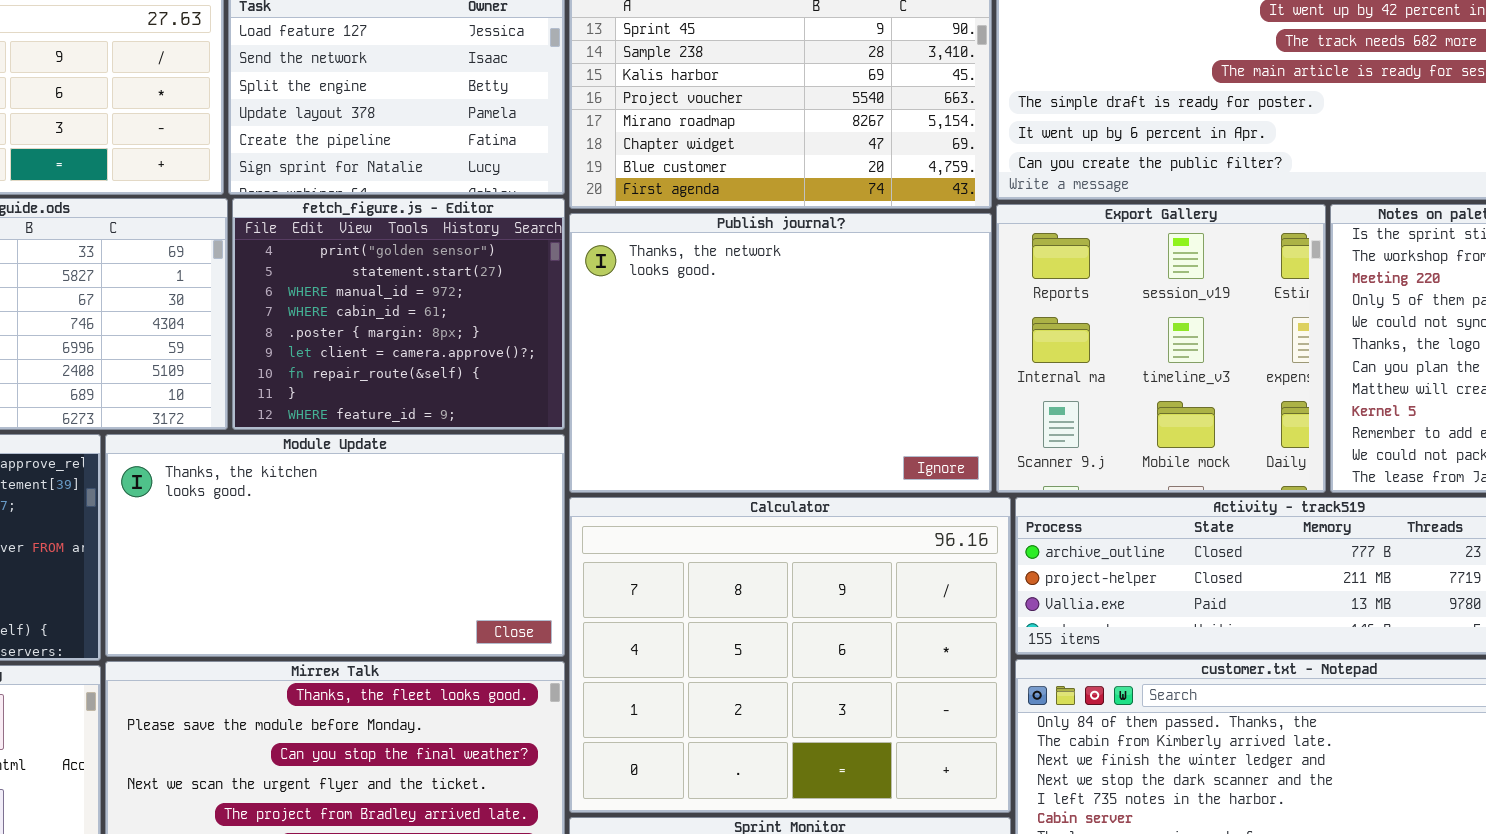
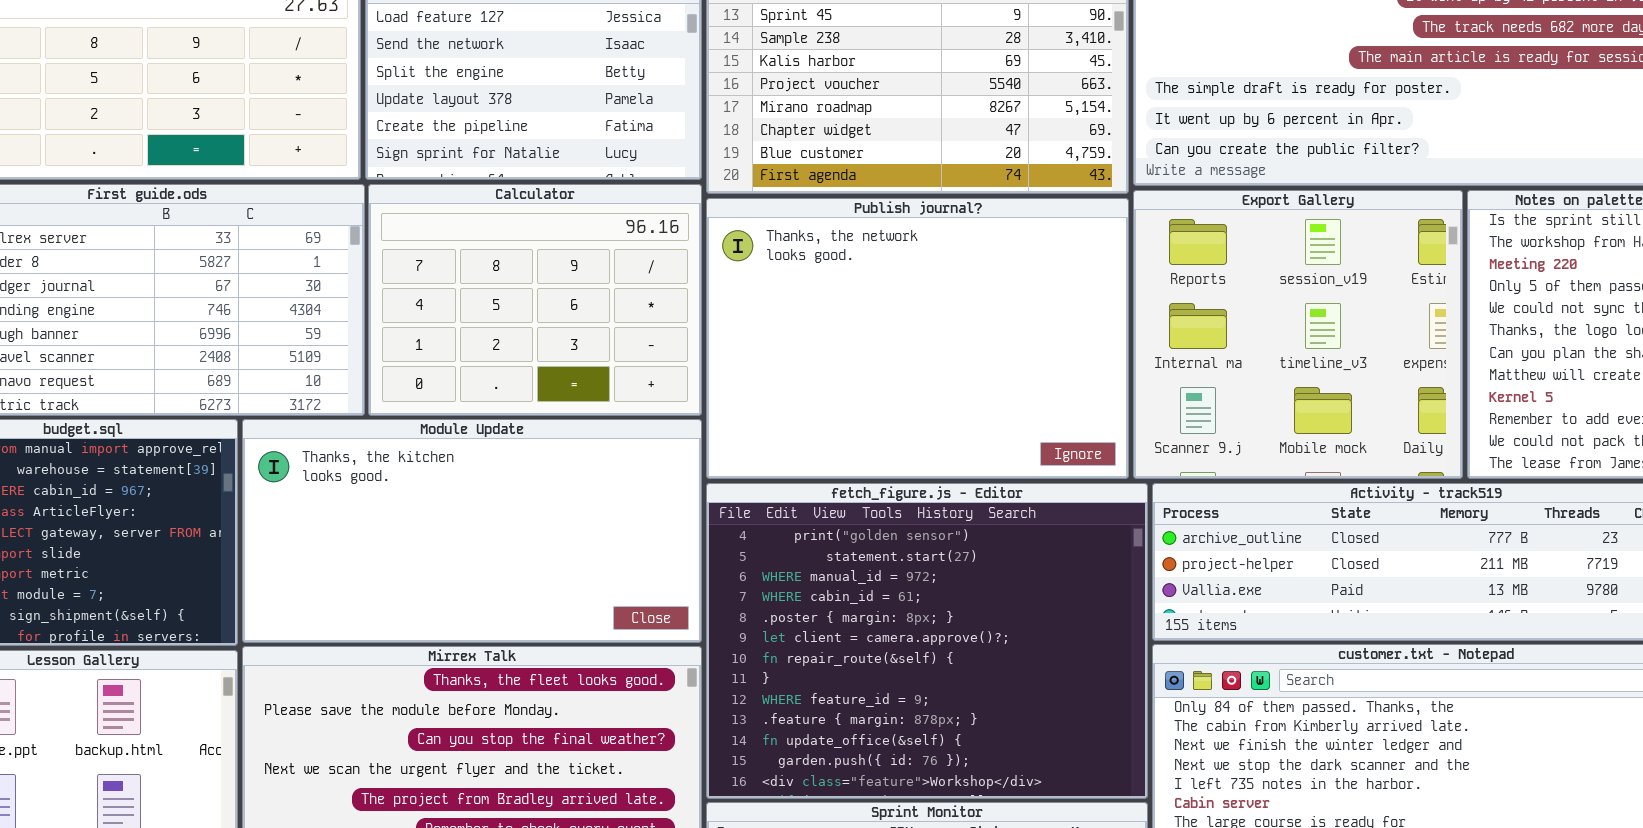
fetch_figure.js - Editor: [232,198,565,430] -> [706,483,1148,799], moved, resized
Calculator: [569,497,1011,813] -> [368,184,702,416], moved, resized

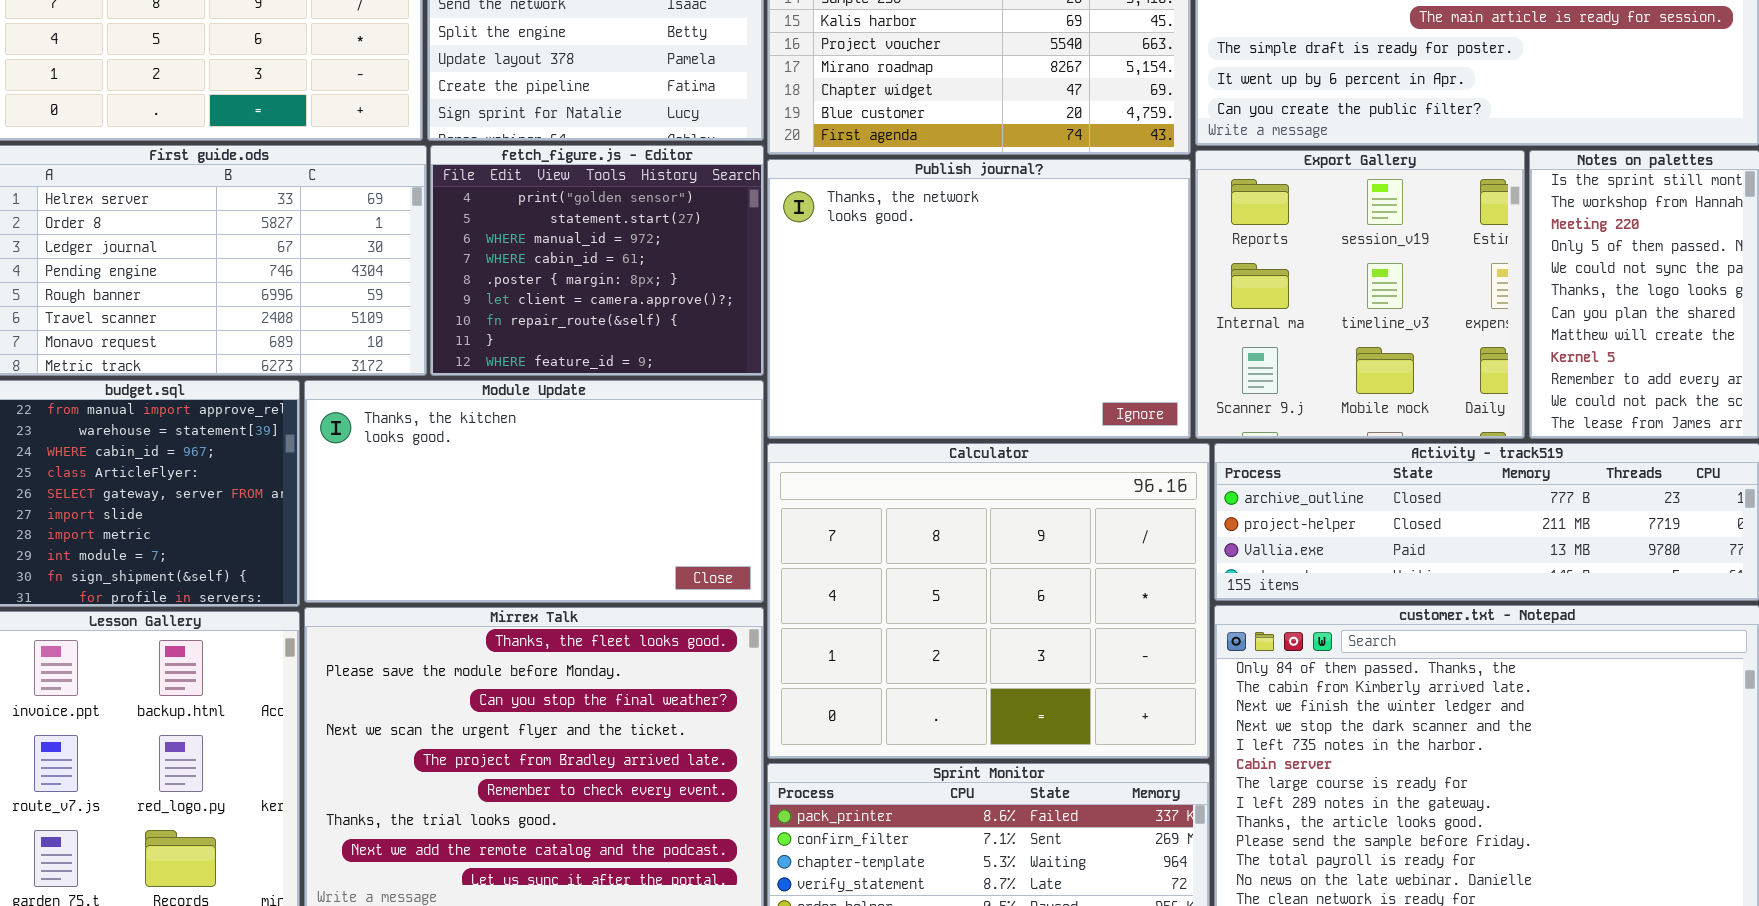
Calculator: [368,184,702,416] -> [767,443,1210,759], moved, resized
fetch_figure.js - Editor: [706,483,1148,799] -> [430,145,764,376], moved, resized

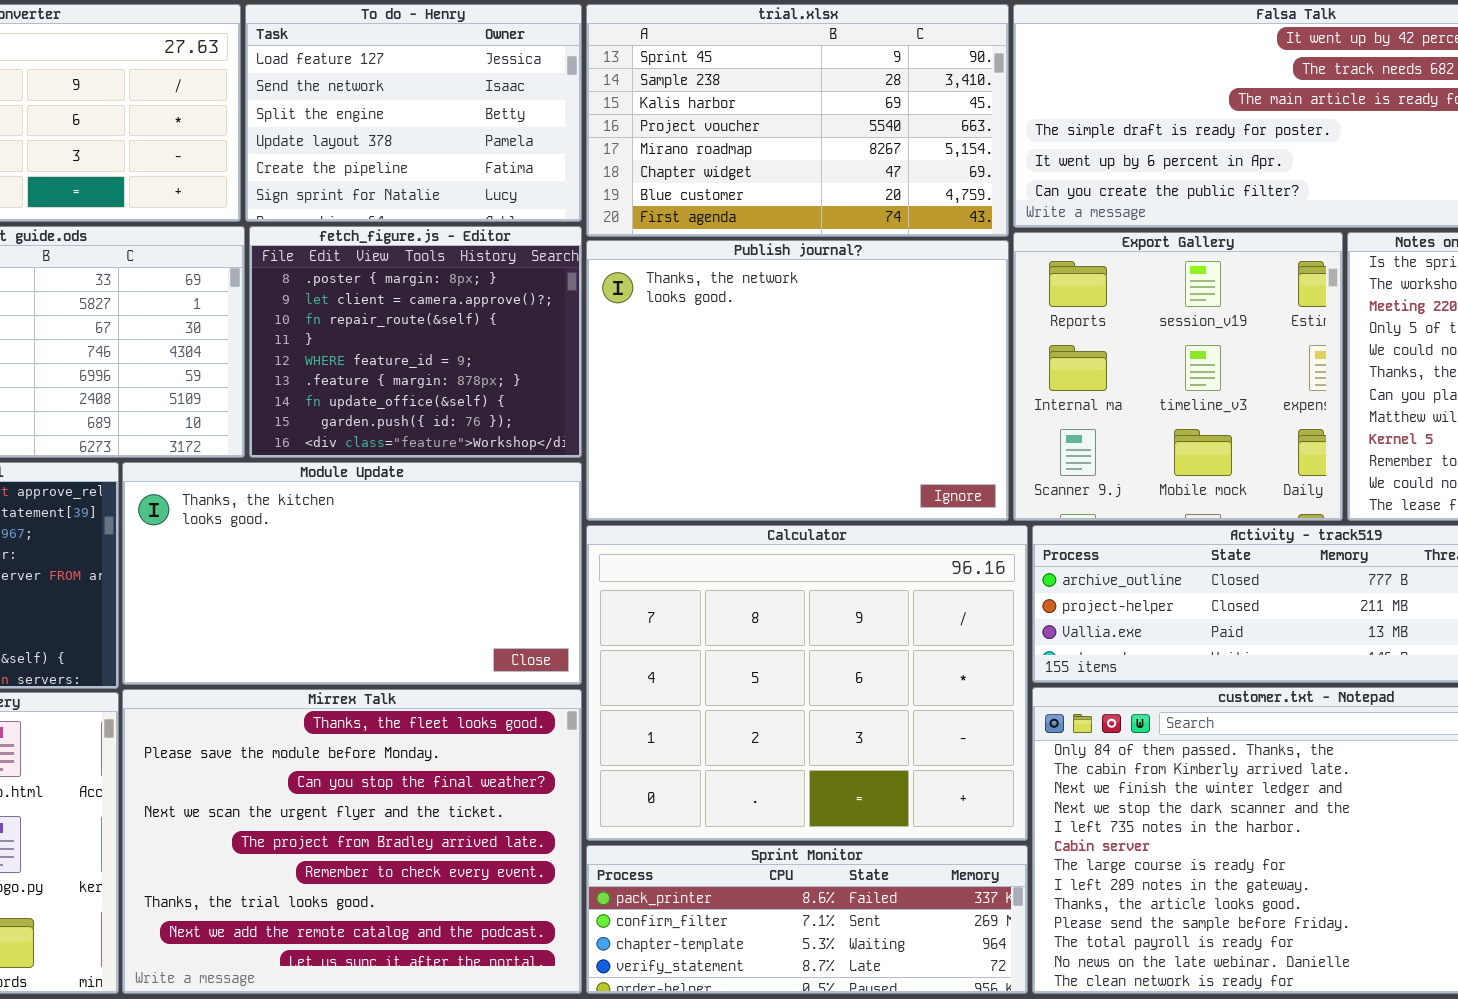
fetch_figure.js - Editor: [430,145,764,376] -> [249,226,582,458], scrolled down 4 rows

